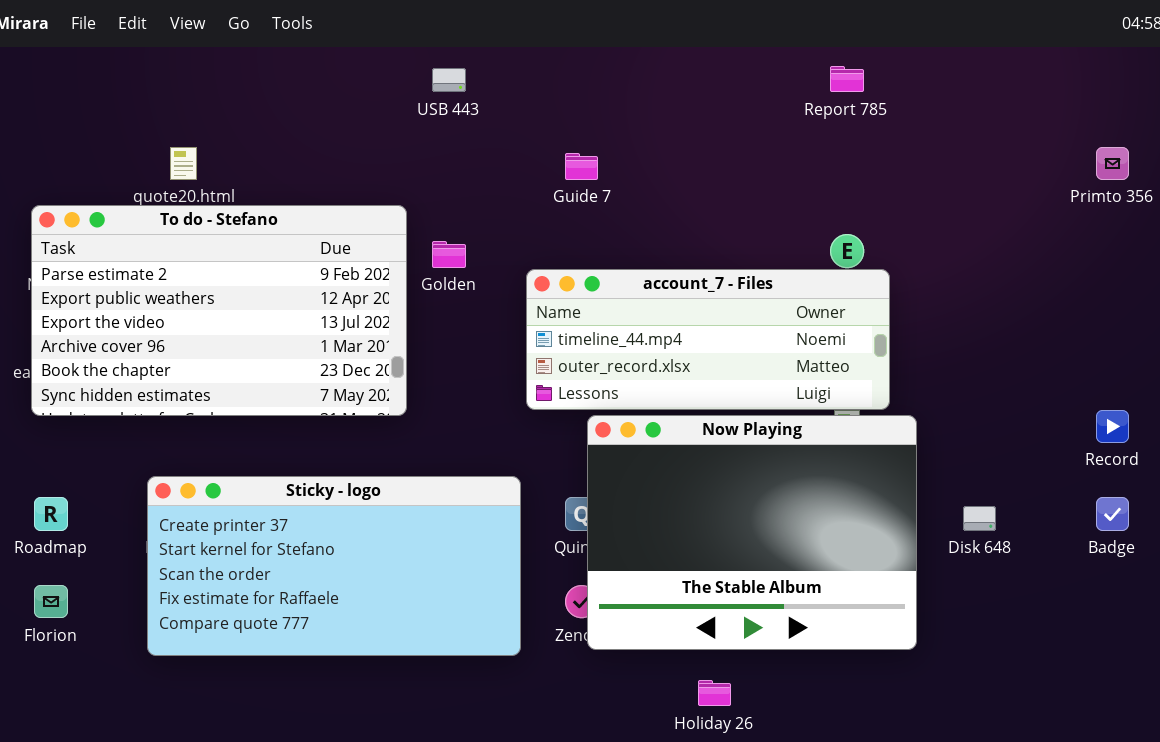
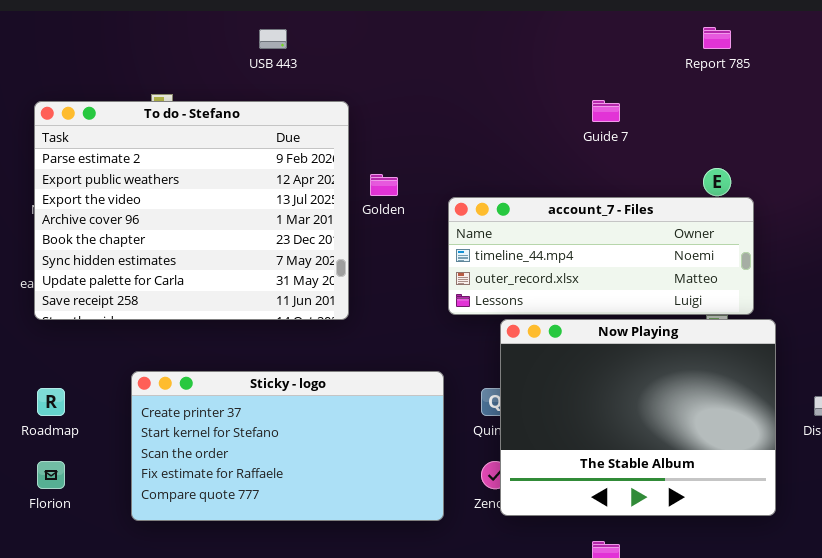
USB 443: [432,68,466,92] -> [259,29,287,49], moved
Guide 7: [565,153,598,180] -> [592,100,620,122], moved
To do - Stefano: [31,205,407,416] -> [34,101,349,320], resized

